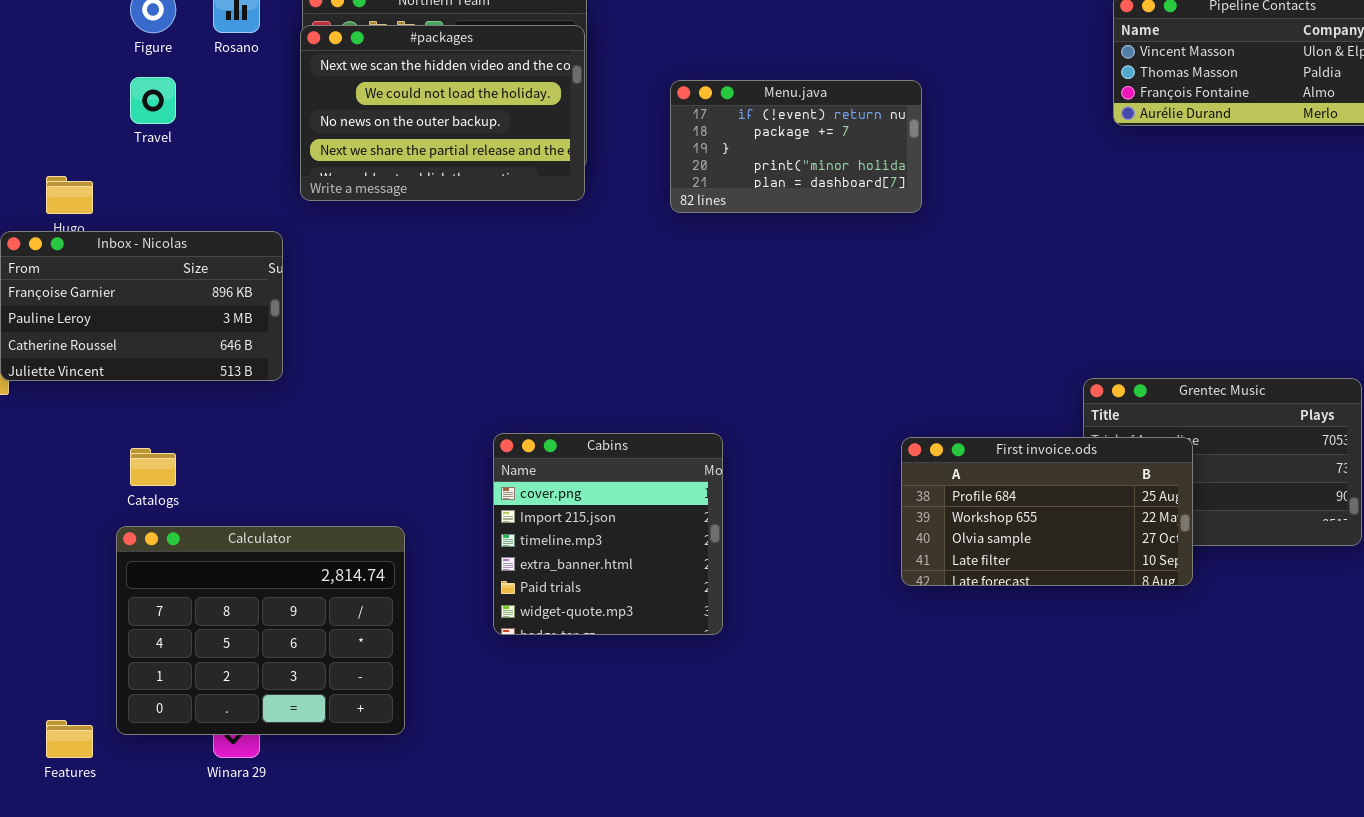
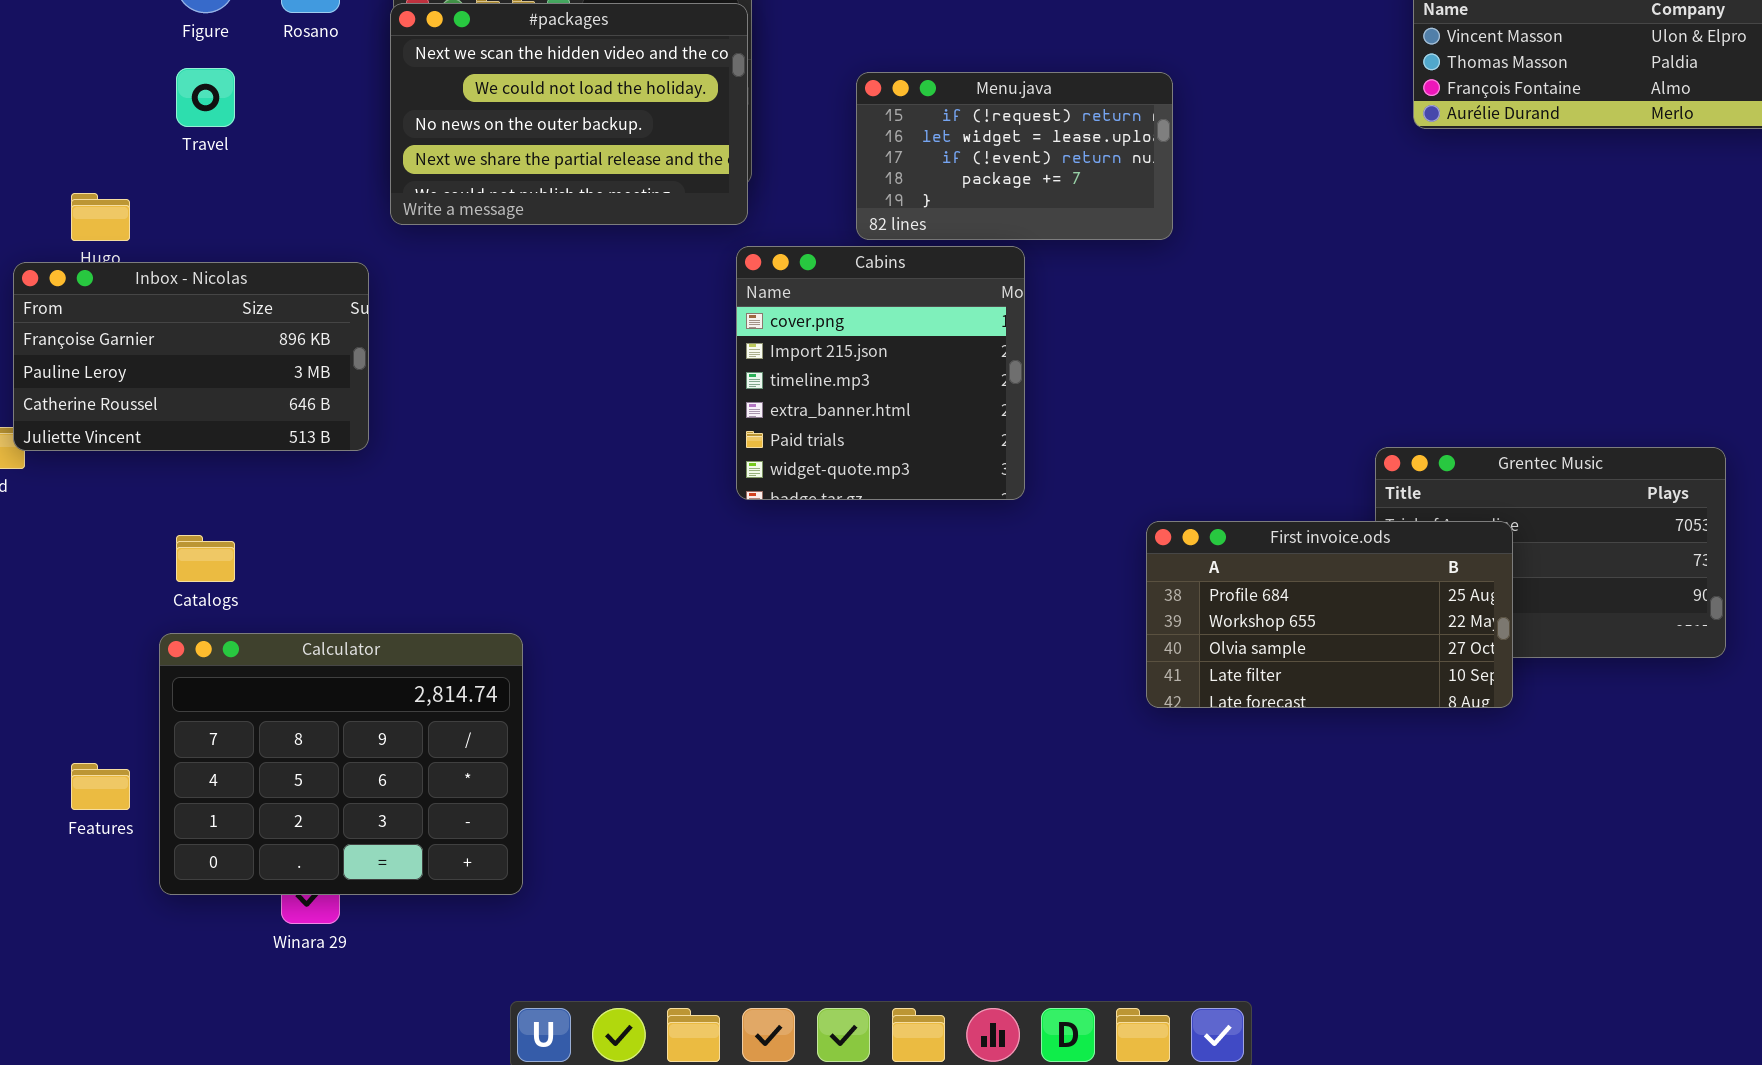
Menu.java: [670,80,922,213] -> [856,72,1173,240], scrolled up 2 rows
Cabins: [493,433,723,635] -> [736,246,1025,500], moved
Features: [46,720,93,758] -> [71,763,130,810], moved

